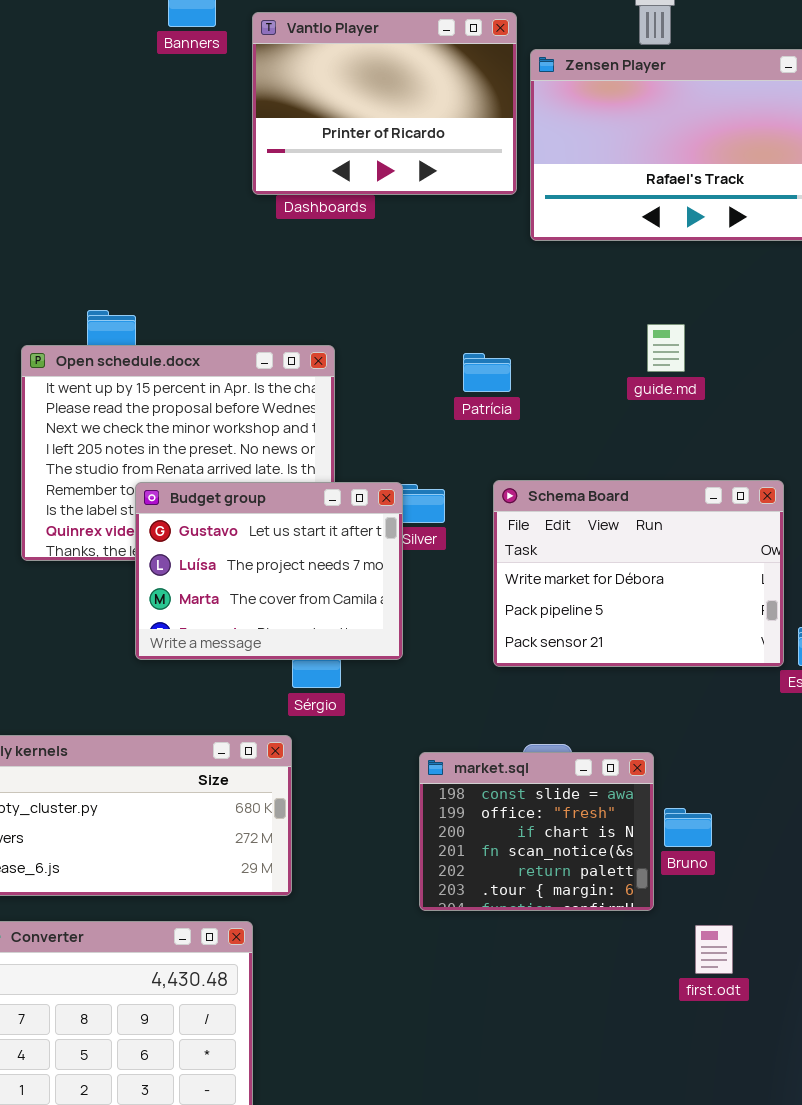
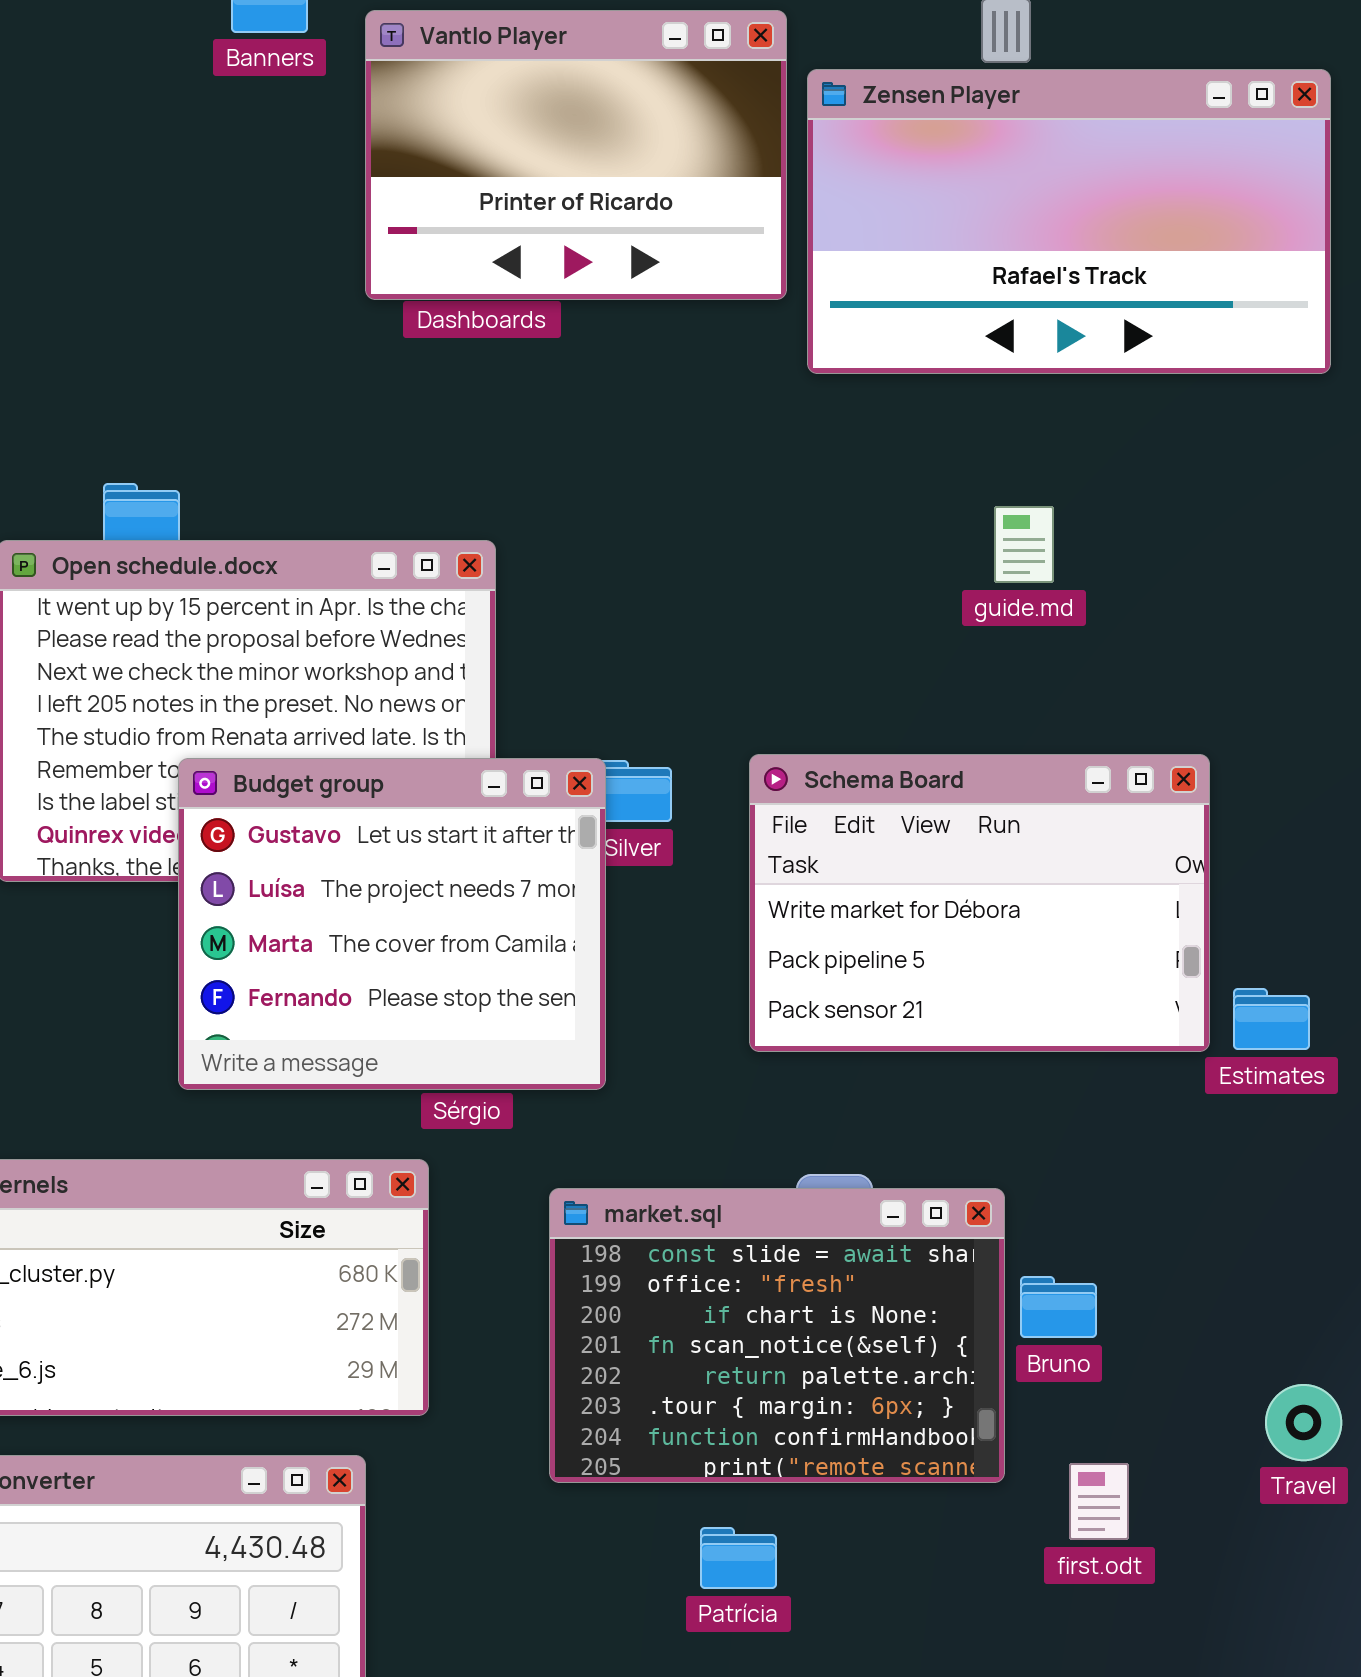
Patrícia: [463,353,511,392] -> [700,1527,777,1589], moved
Budget group: [135,482,403,660] -> [178,758,606,1090], resized
market.sql: [419,752,654,911] -> [549,1188,1005,1483], resized

